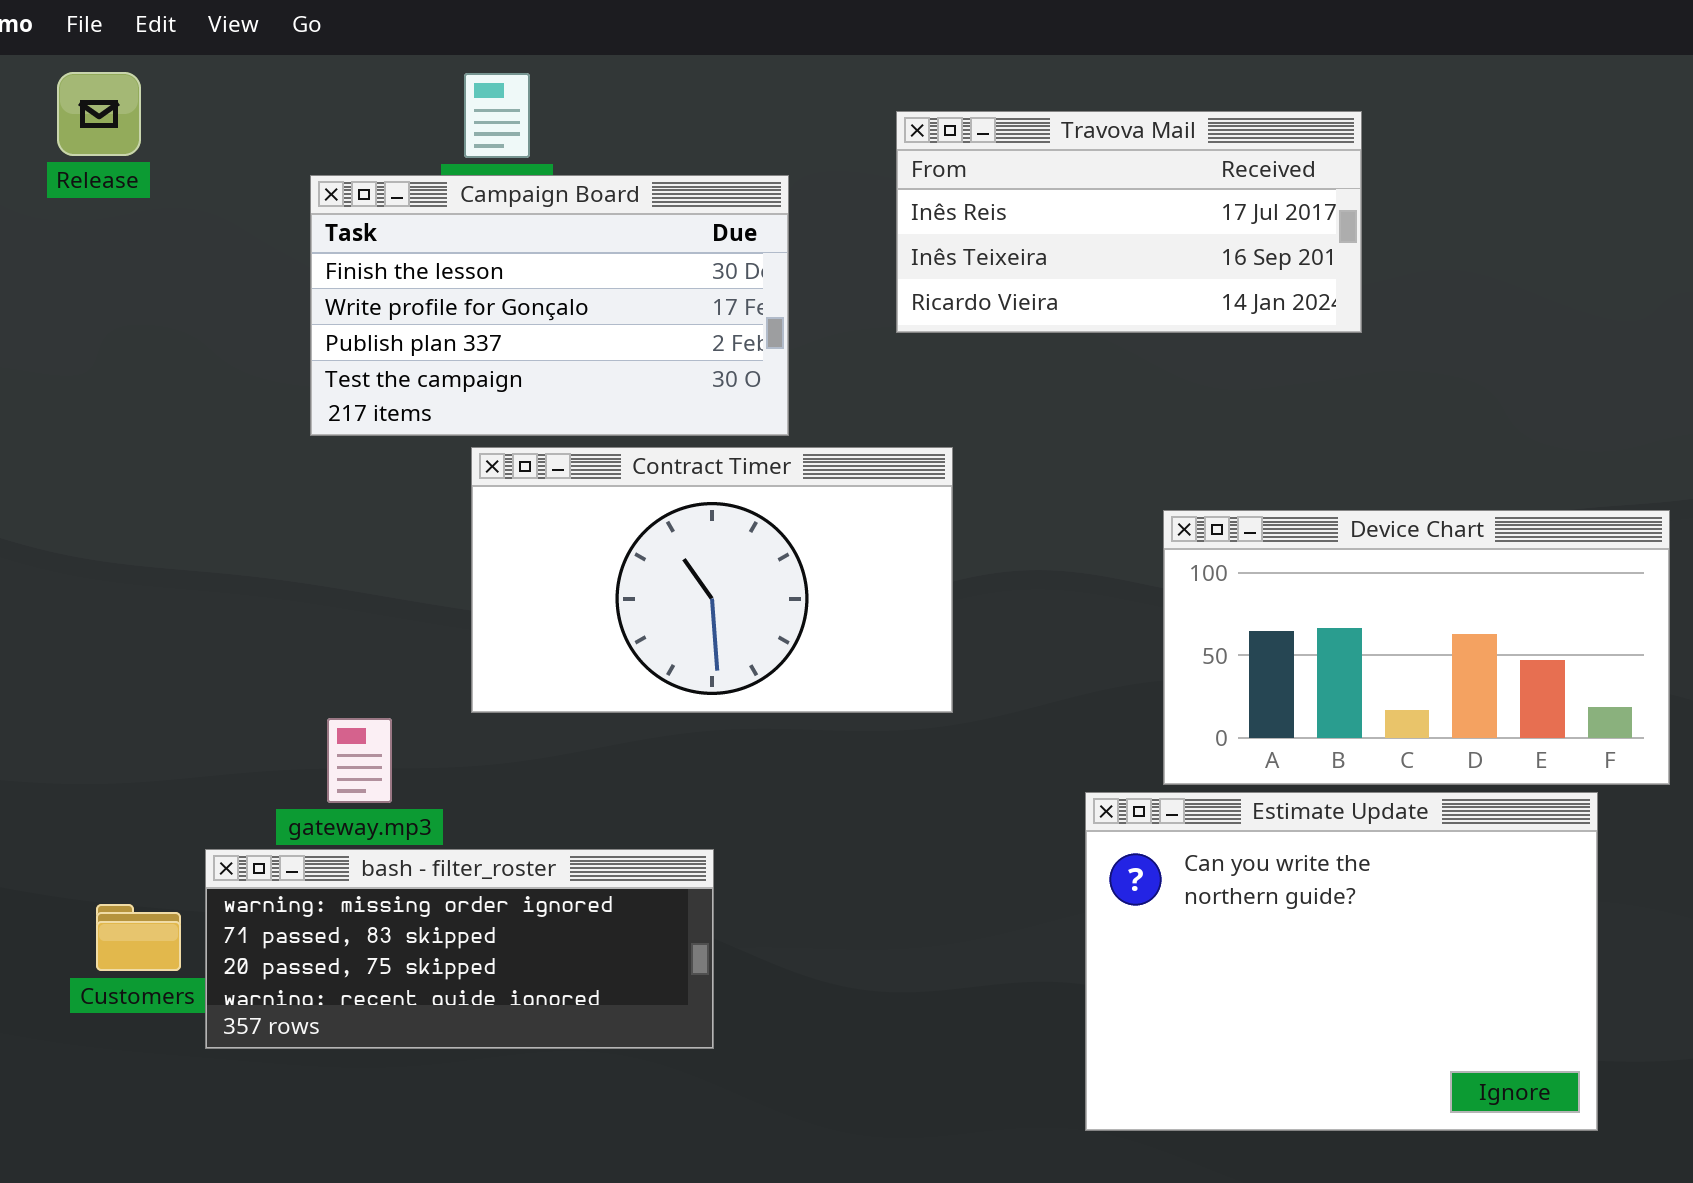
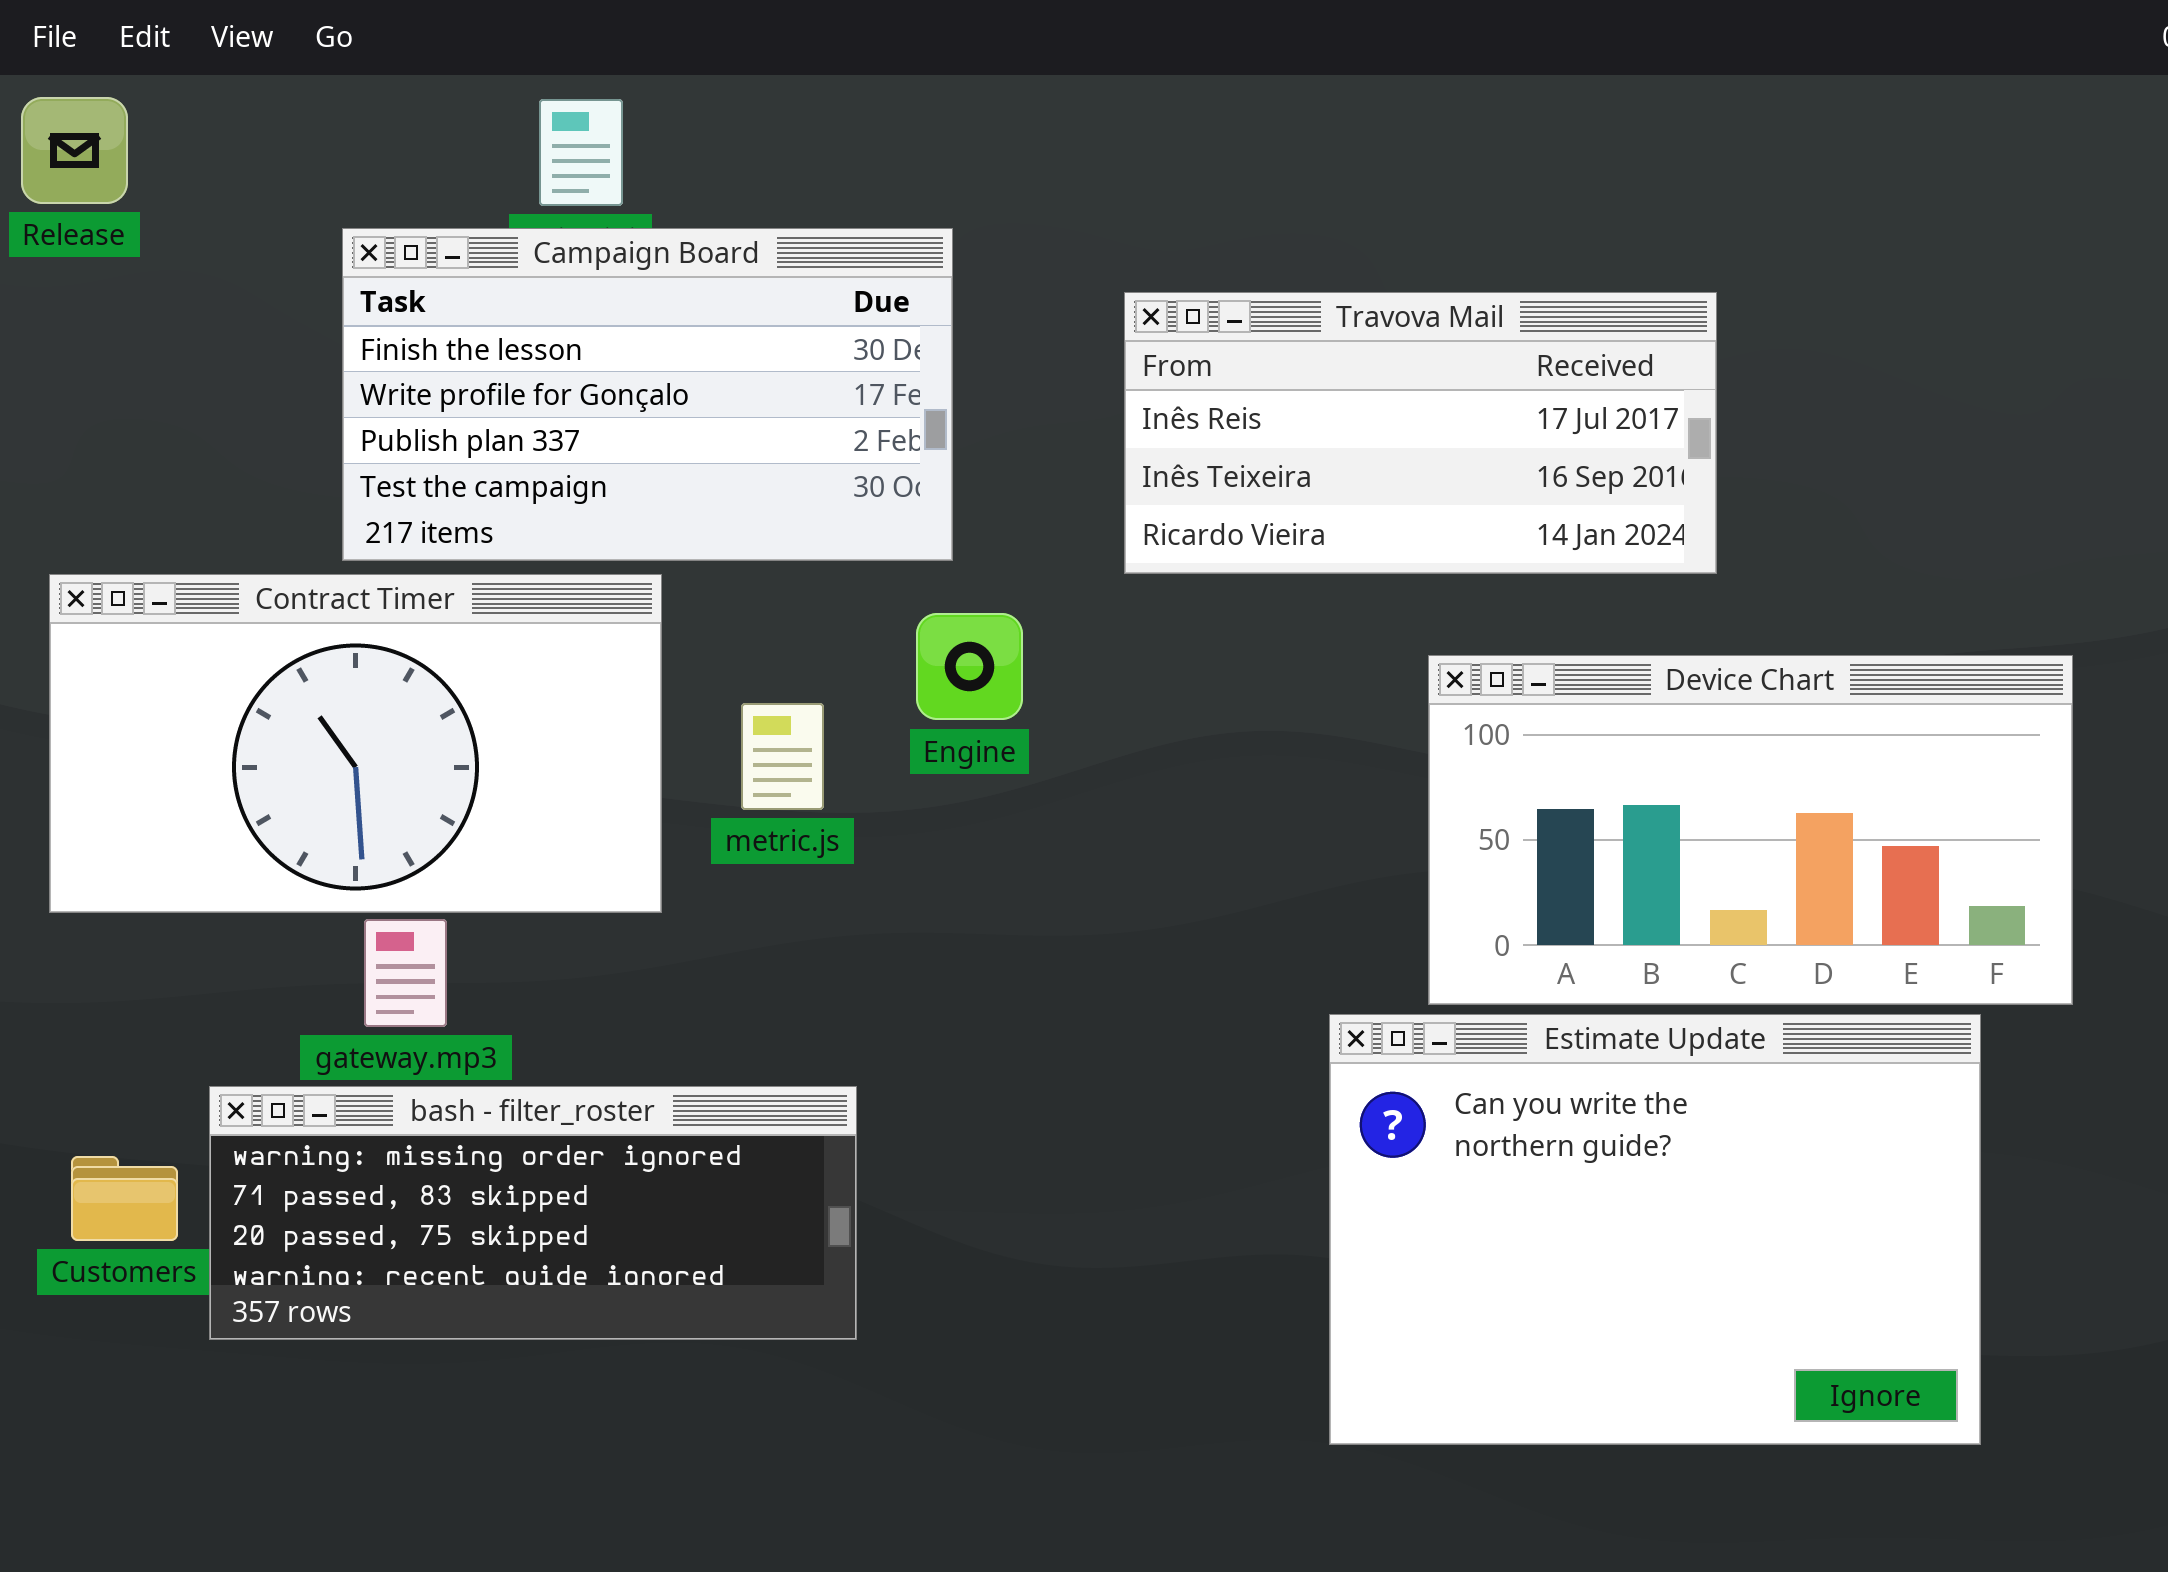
Travova Mail: [896,111,1362,333] -> [1124,292,1717,574], moved
Contract Timer: [471,447,953,713] -> [49,574,662,913], moved

